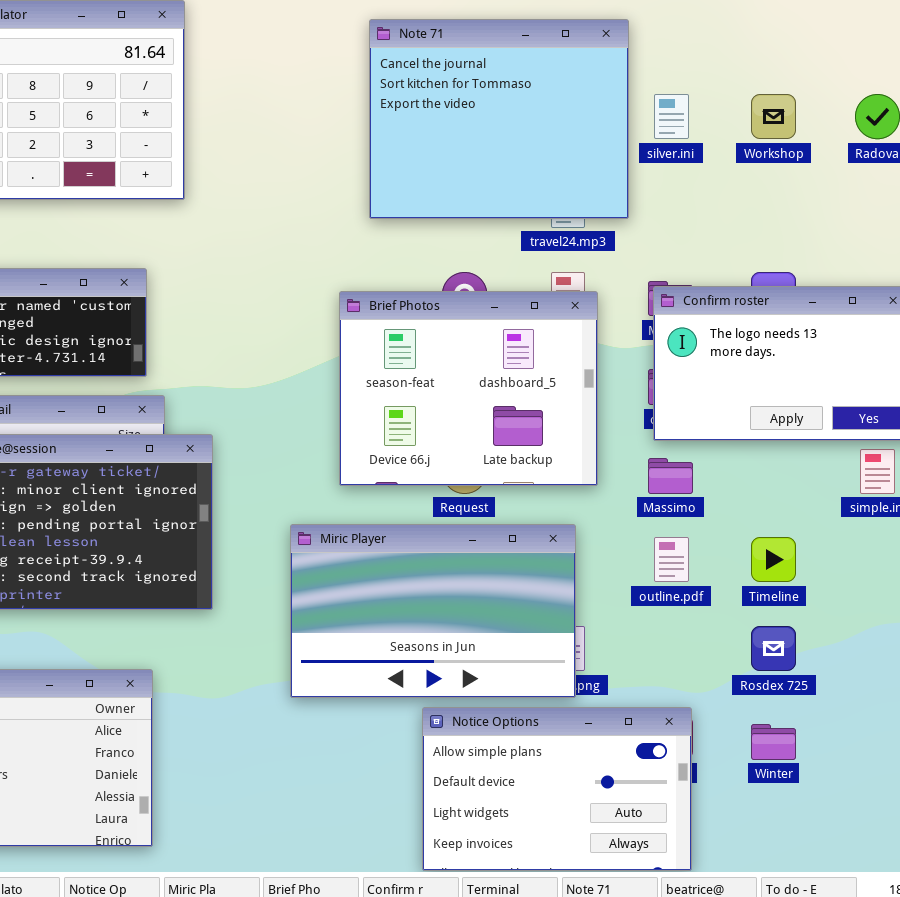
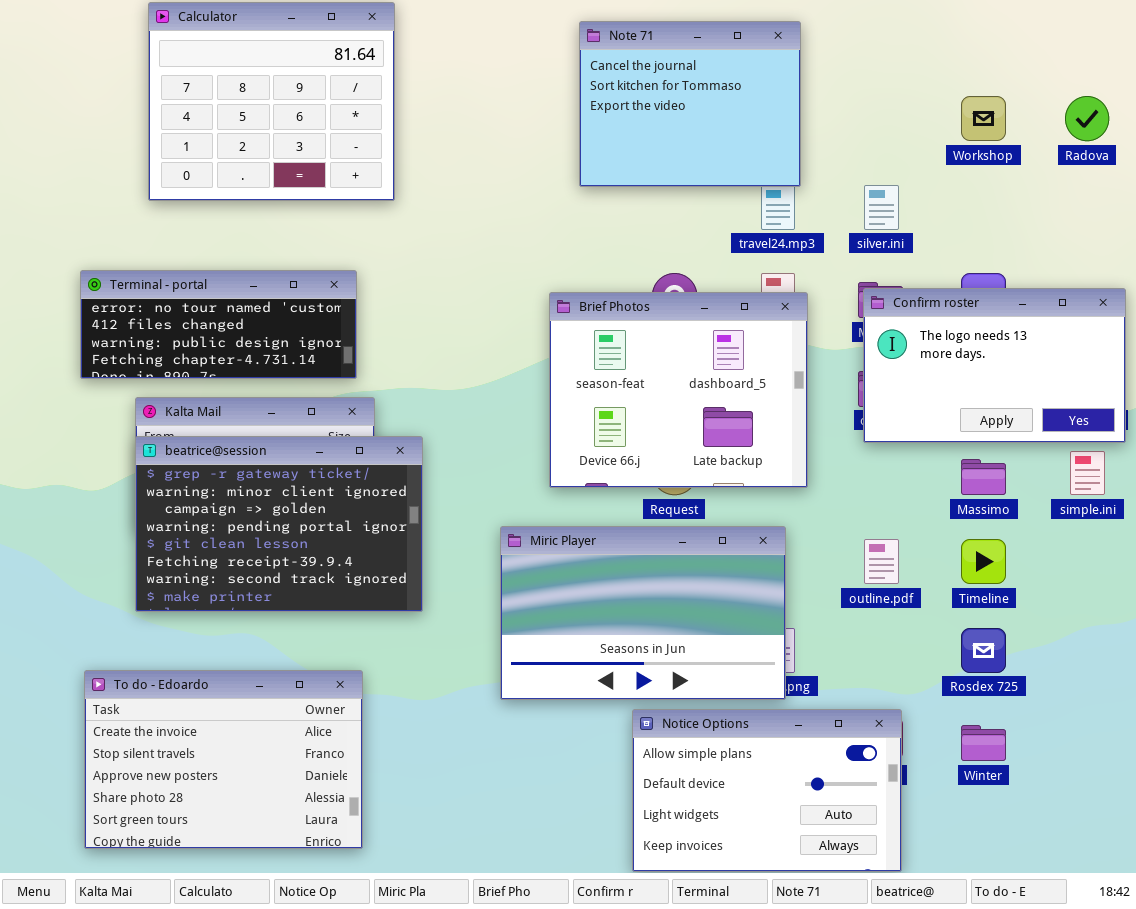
Note 71: [369,19,629,219] -> [579,21,801,187], resized
silver.ini: [654,94,689,139] -> [864,185,899,230], moved
Massimo: [648,458,693,494] -> [961,459,1006,495], moved

